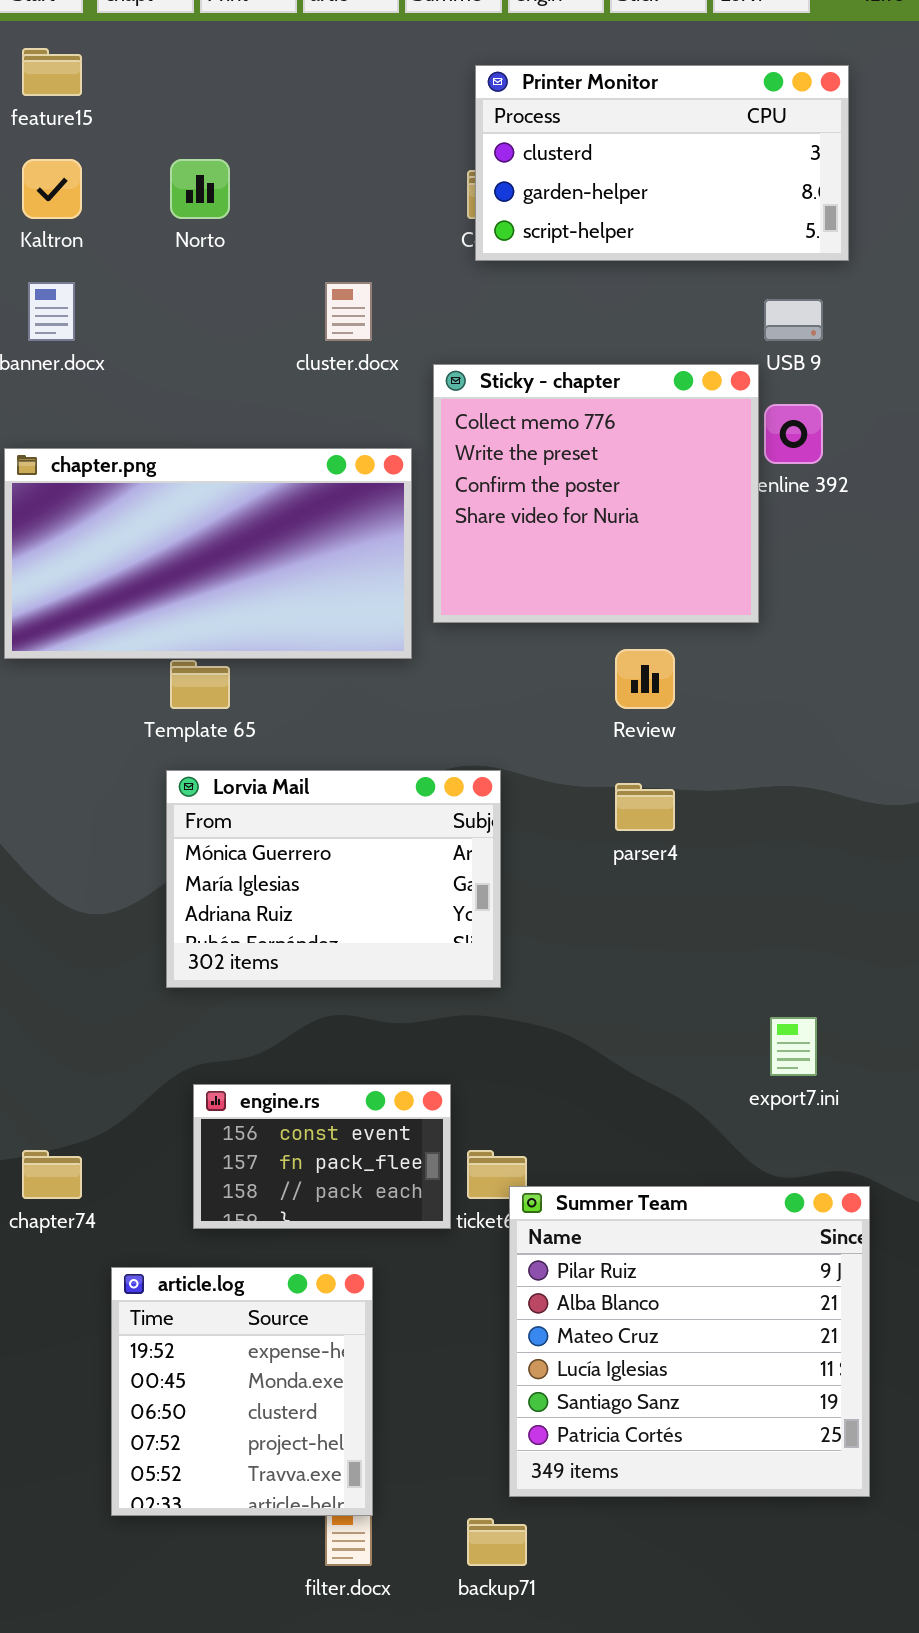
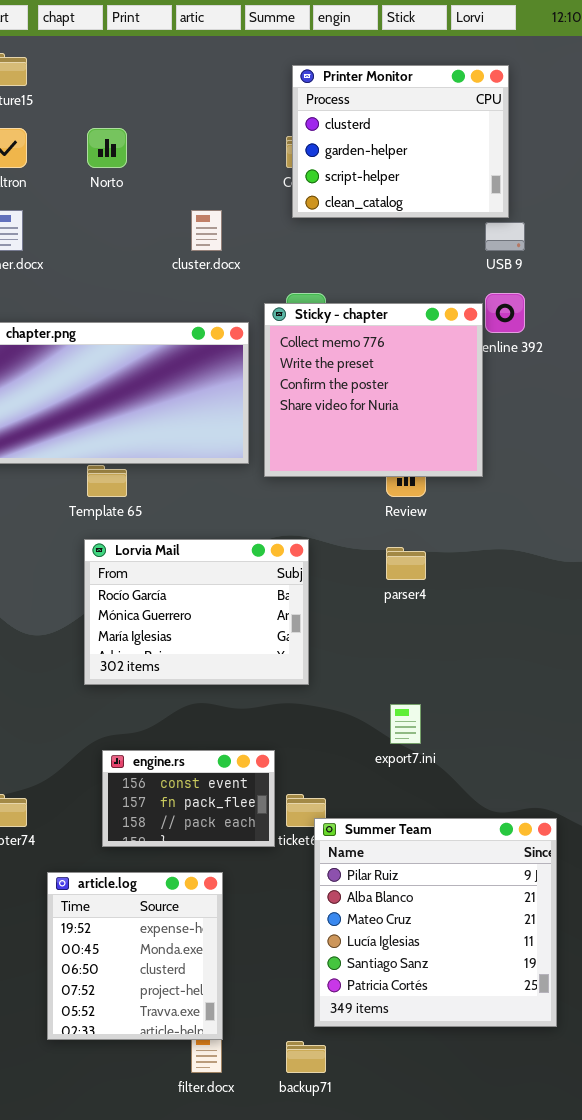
Printer Monitor: [475,65,849,261] -> [292,65,509,218], resized
Sticky - chapter: [433,364,759,623] -> [264,303,483,477], moved
Lorvia Mail: [166,770,501,988] -> [84,539,309,685], scrolled up 1 row
export7.ini: [770,1017,817,1076] -> [390,704,421,744], moved

